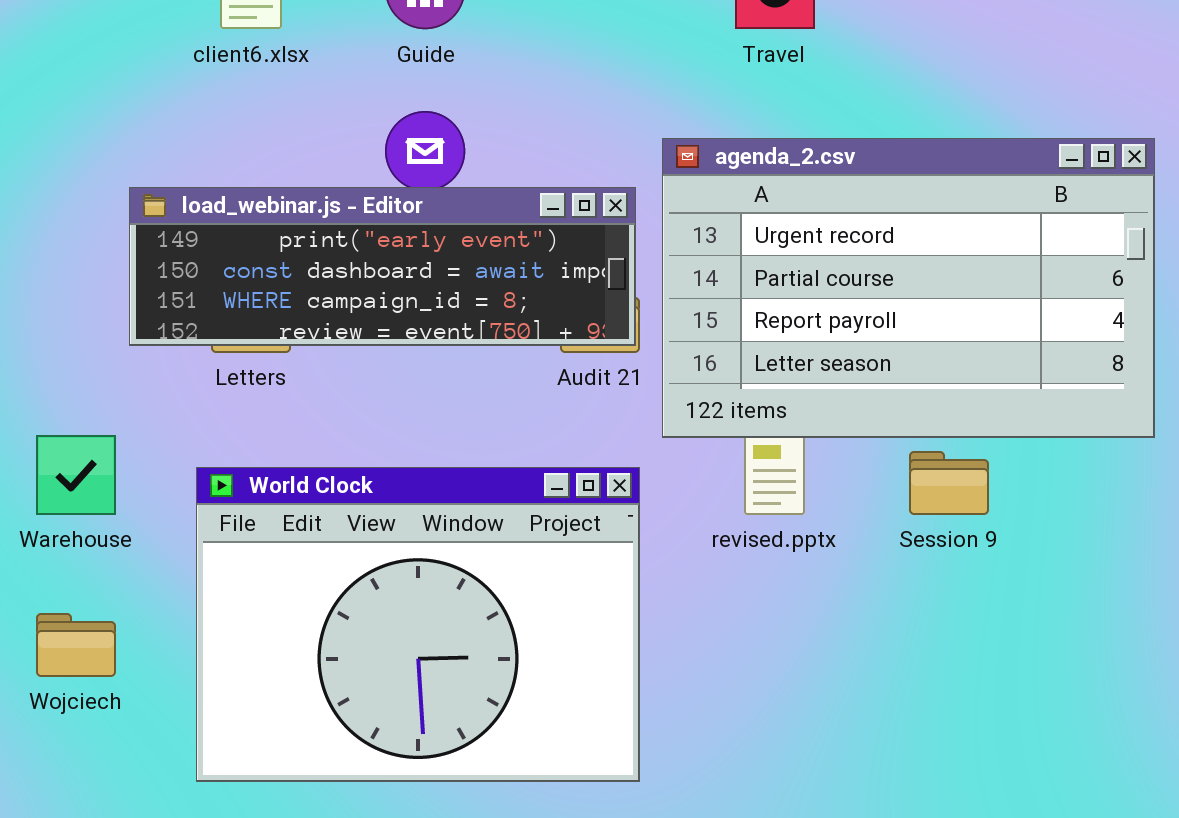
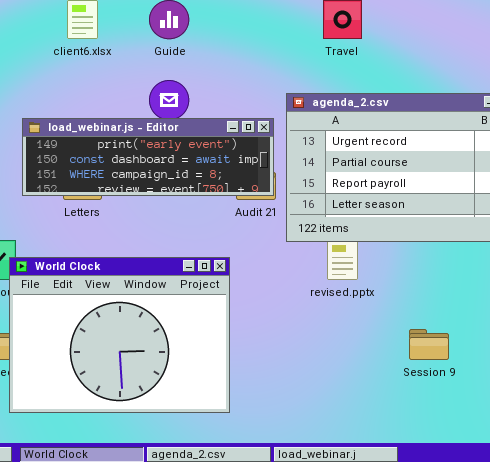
Session 9: [909,451,989,515] -> [409,329,449,360], moved
World Clock: [196,467,640,782] -> [9,257,230,413], moved

